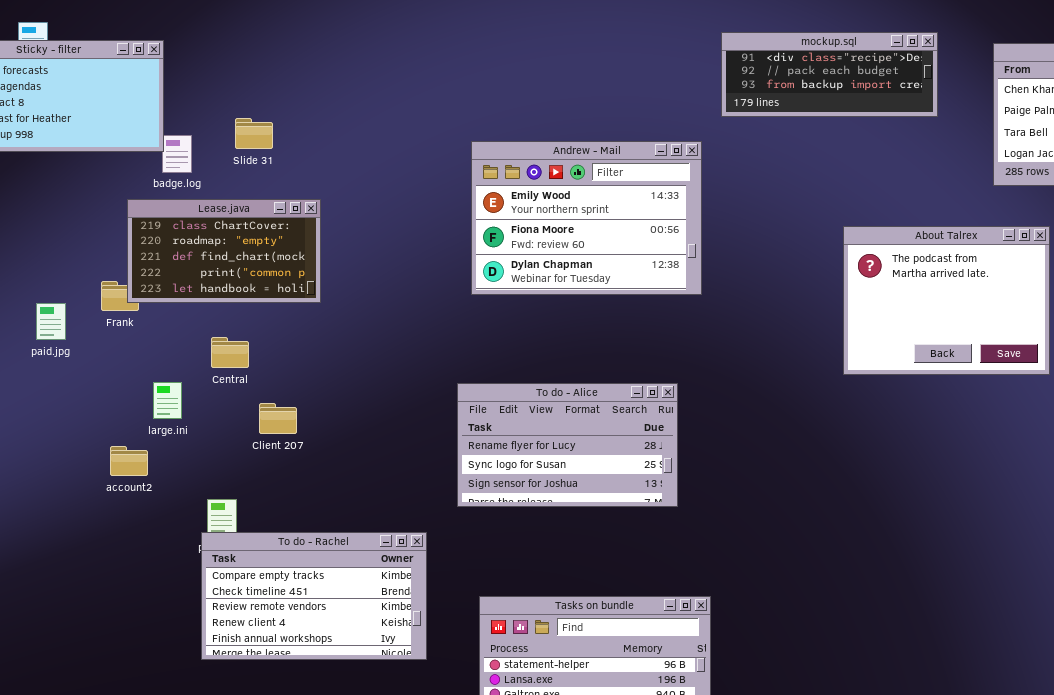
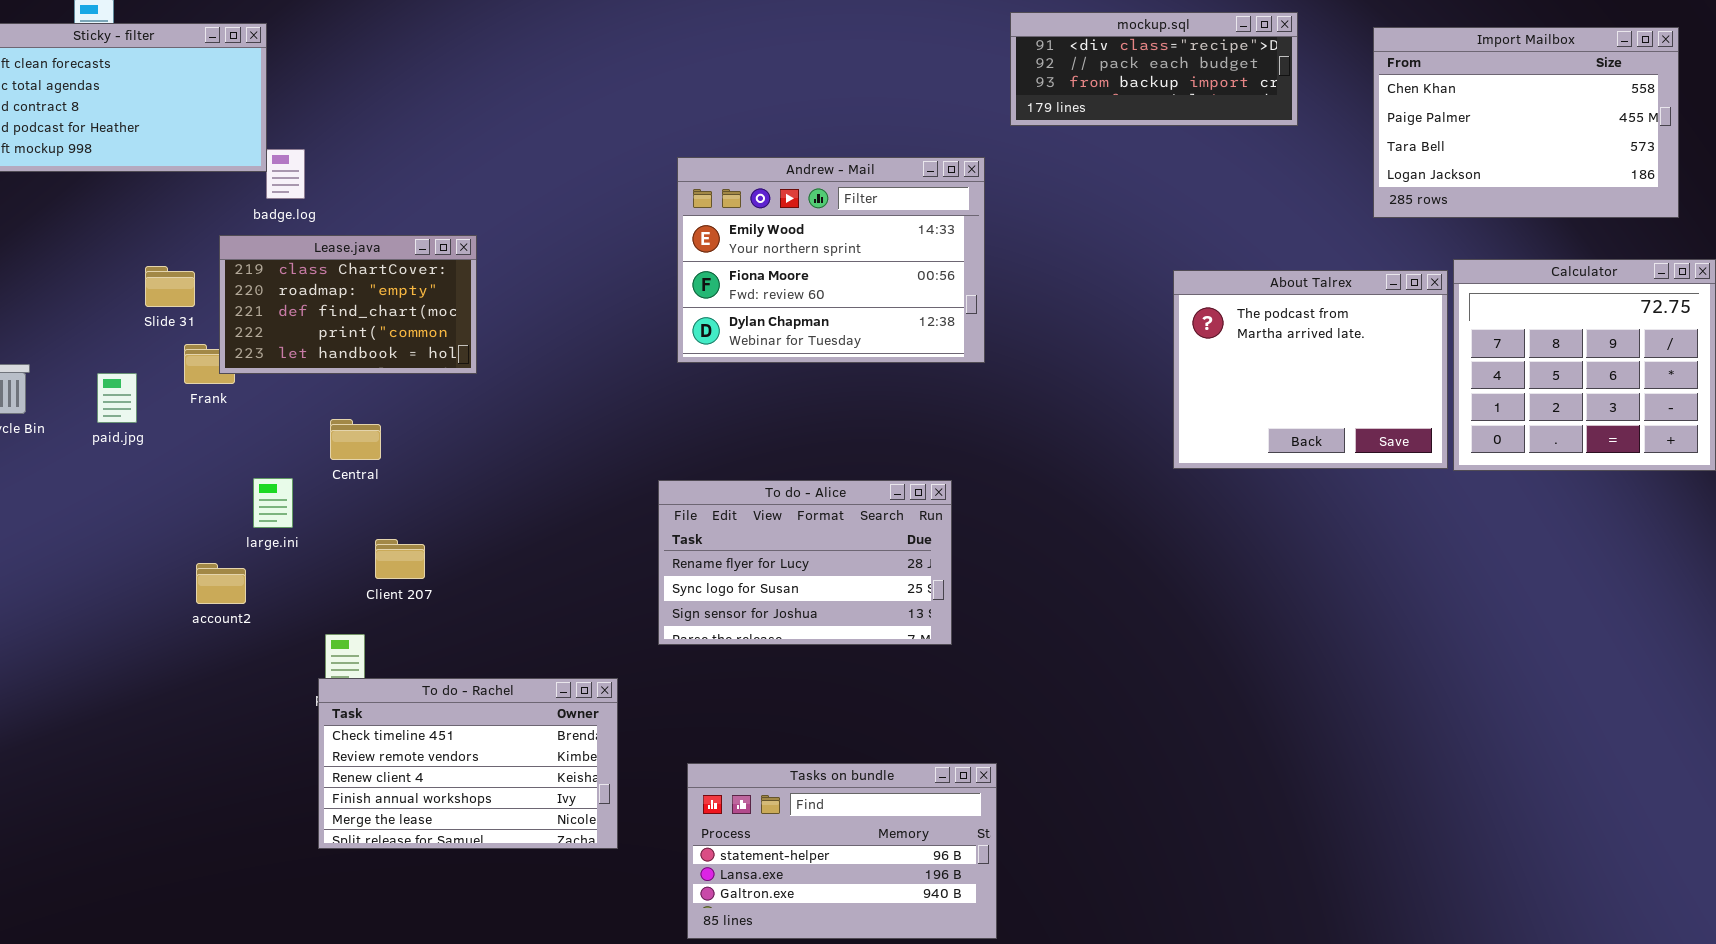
Slide 31: [235,118,273,149] -> [145,266,195,307], moved
Client 207: [259,403,297,434] -> [375,539,425,579], moved
To do - Rachel: [201,532,427,660] -> [318,678,618,849], scrolled down 1 row

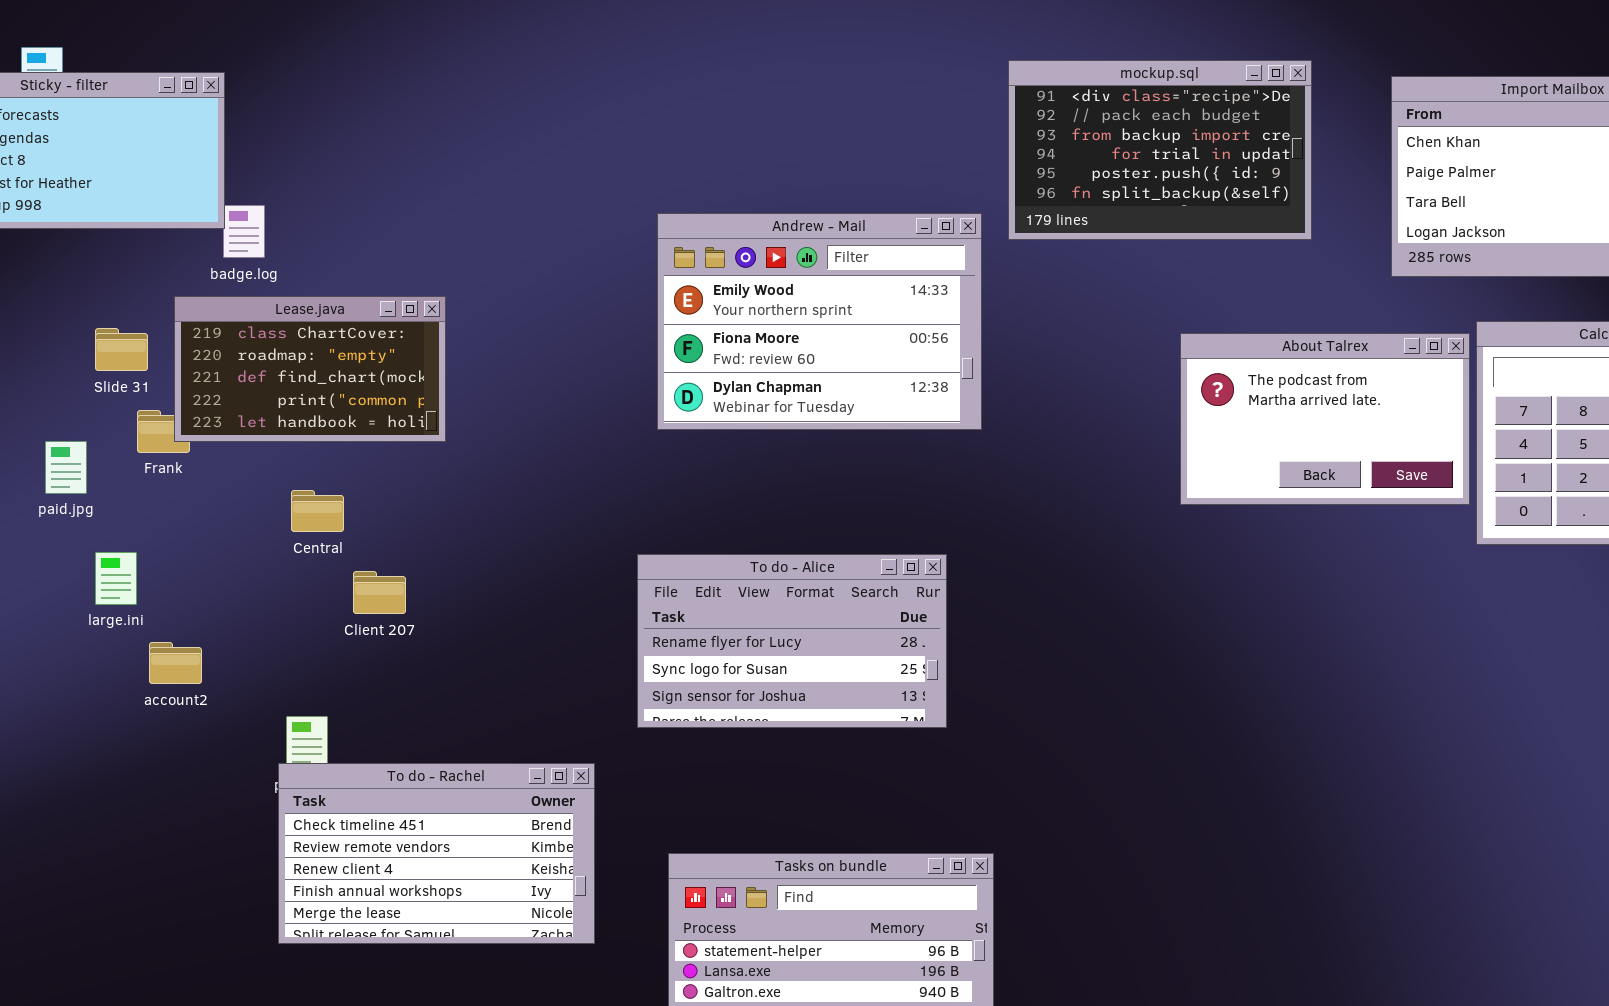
mockup.sql: [1010,12,1298,126] -> [1008,60,1312,240], resized
About Talrex: [1173,270,1448,469] -> [1180,333,1470,505], resized
large.ini: [253,478,293,528] -> [95,552,137,605], moved
Client 207: [375,539,425,579] -> [353,571,406,614], moved

